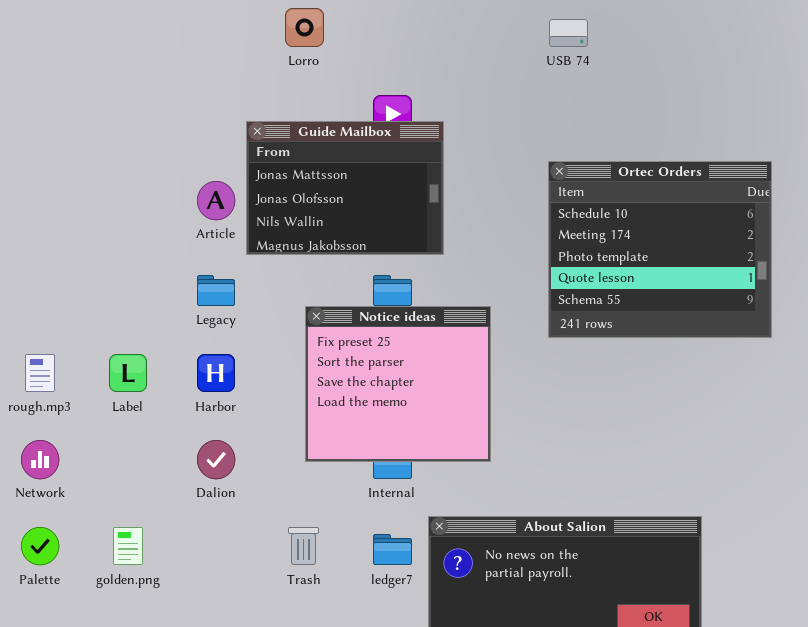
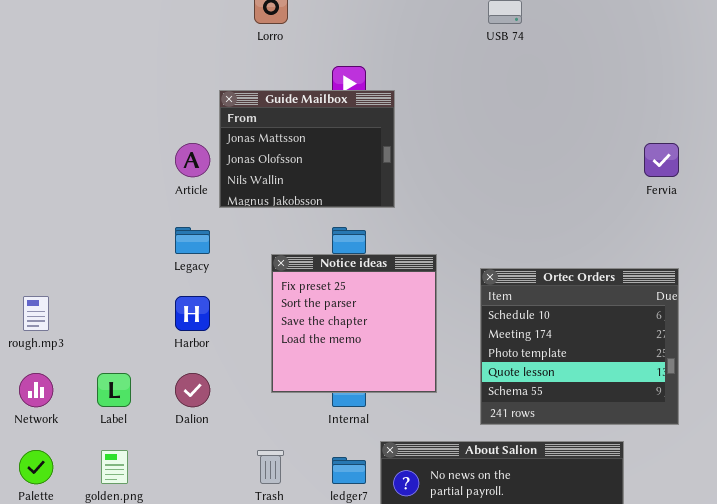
Ortec Orders: [548,161,772,338] -> [480,268,679,425], moved
Label: [109,354,147,392] -> [97,373,131,407], moved

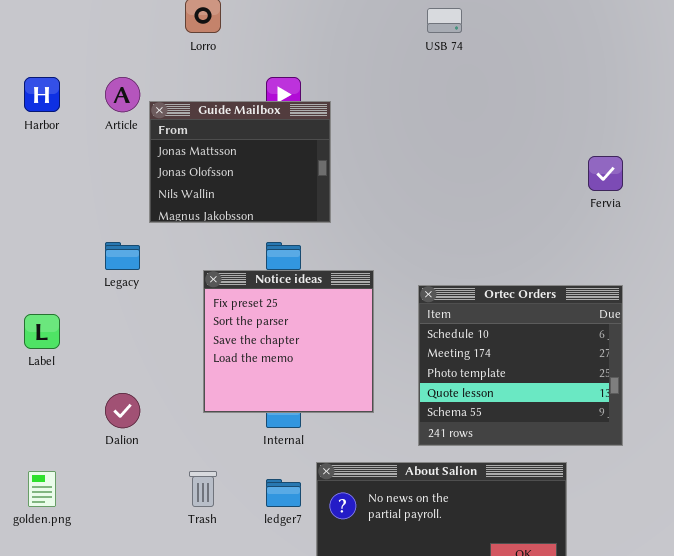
Article: [175,143,210,177] -> [105,77,140,112], moved
Harbor: [175,296,210,331] -> [24,77,60,112], moved
Label: [97,373,131,407] -> [24,314,60,349], moved

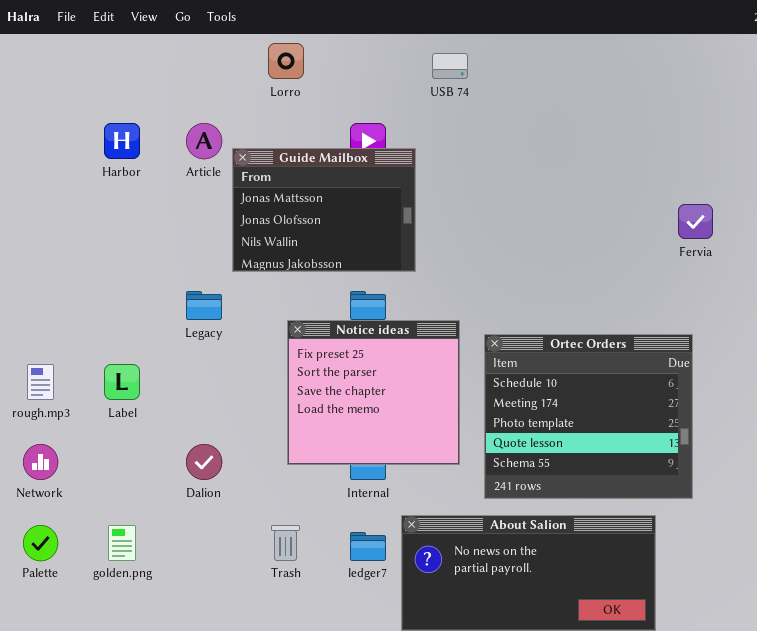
USB 74: [427,8,462,33] -> [432,53,468,79], moved
Ortec Orders: [418,285,623,446] -> [484,334,693,499], moved

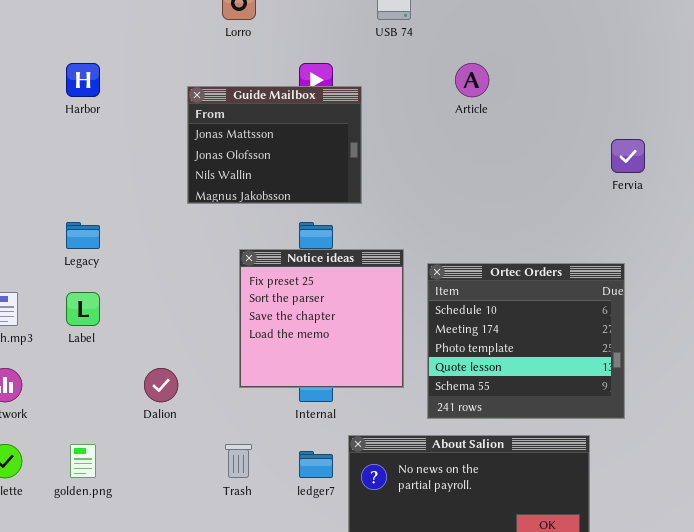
Article: [186,123,222,159] -> [455,63,489,97], moved
Legacy: [186,291,222,320] -> [66,222,100,249], moved

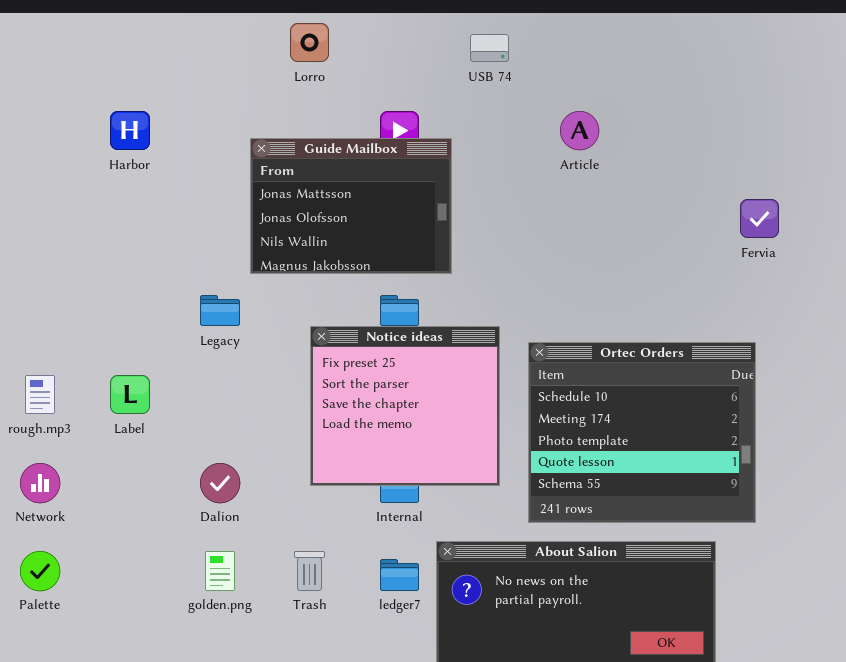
Legacy: [66,222,100,249] -> [200,295,240,326], moved
golden.png: [70,444,96,478] -> [205,551,235,591], moved

